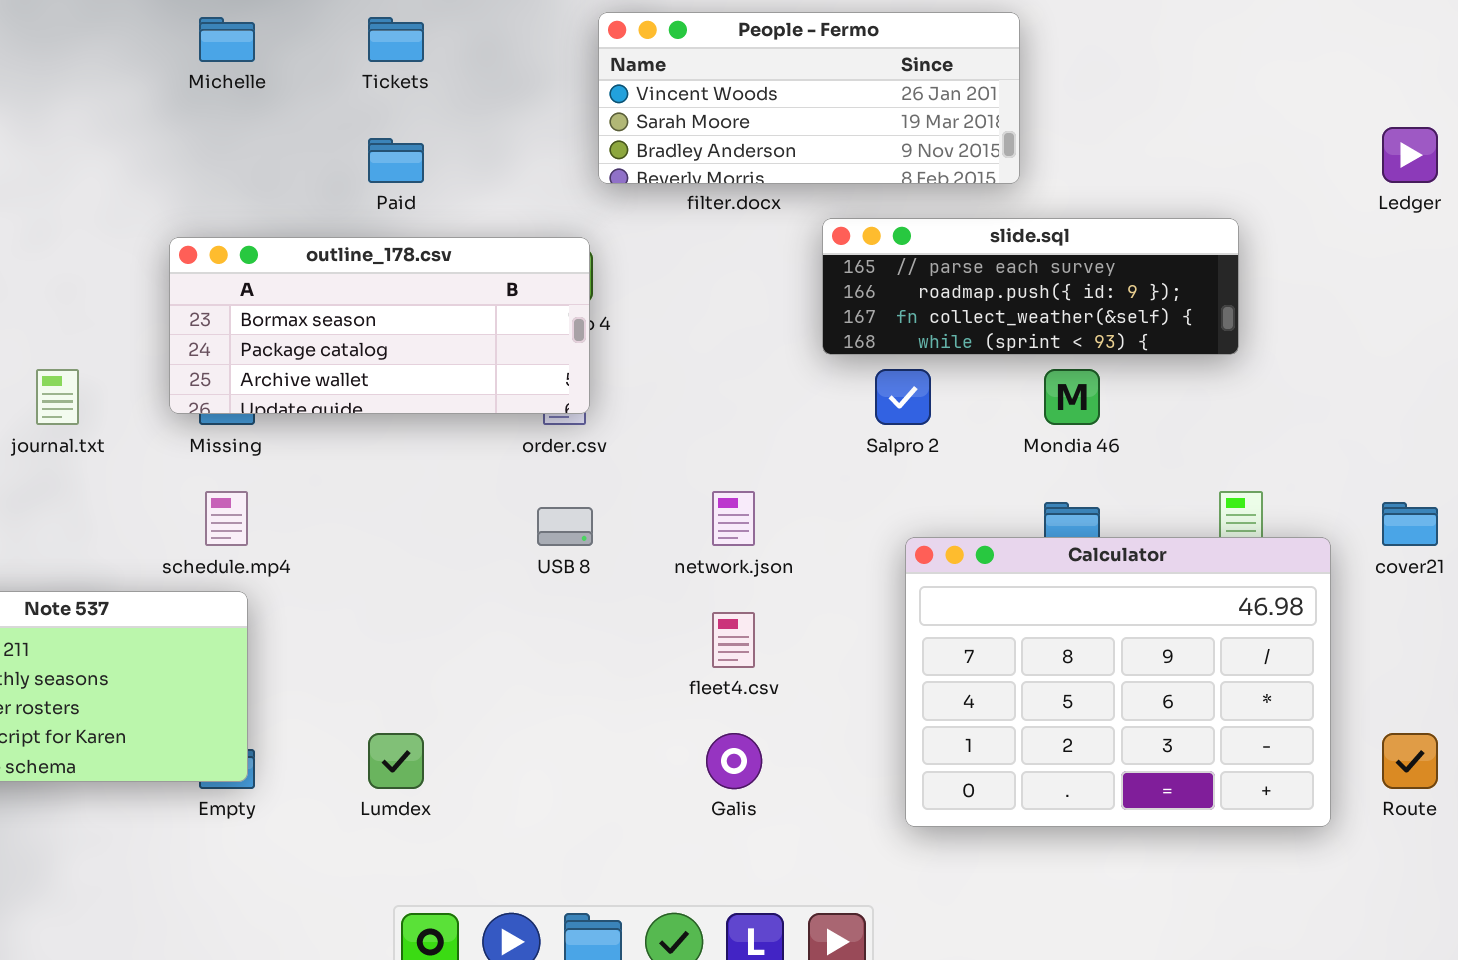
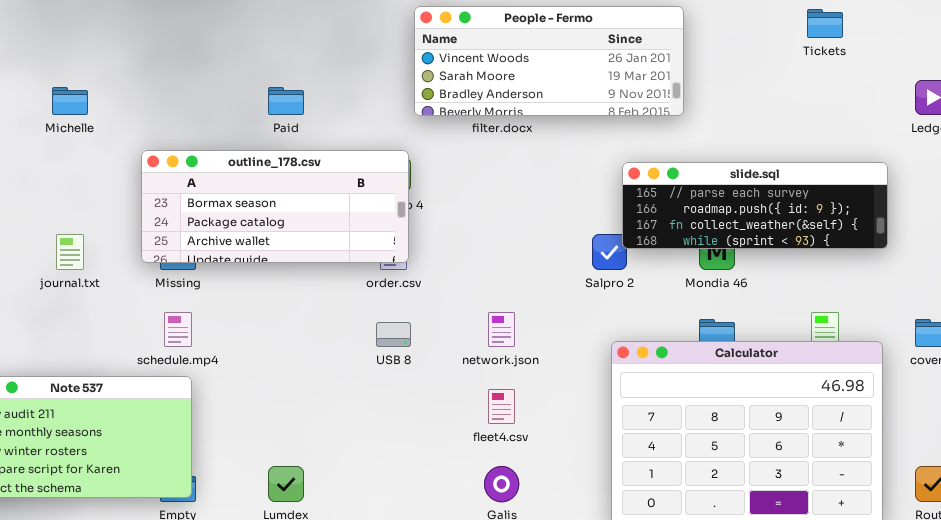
Michelle: [199,17,255,62] -> [52,87,88,115], moved
Tickets: [368,17,424,62] -> [807,9,843,38], moved
slide.sql: [822,218,1239,355] -> [622,162,888,249], moved

